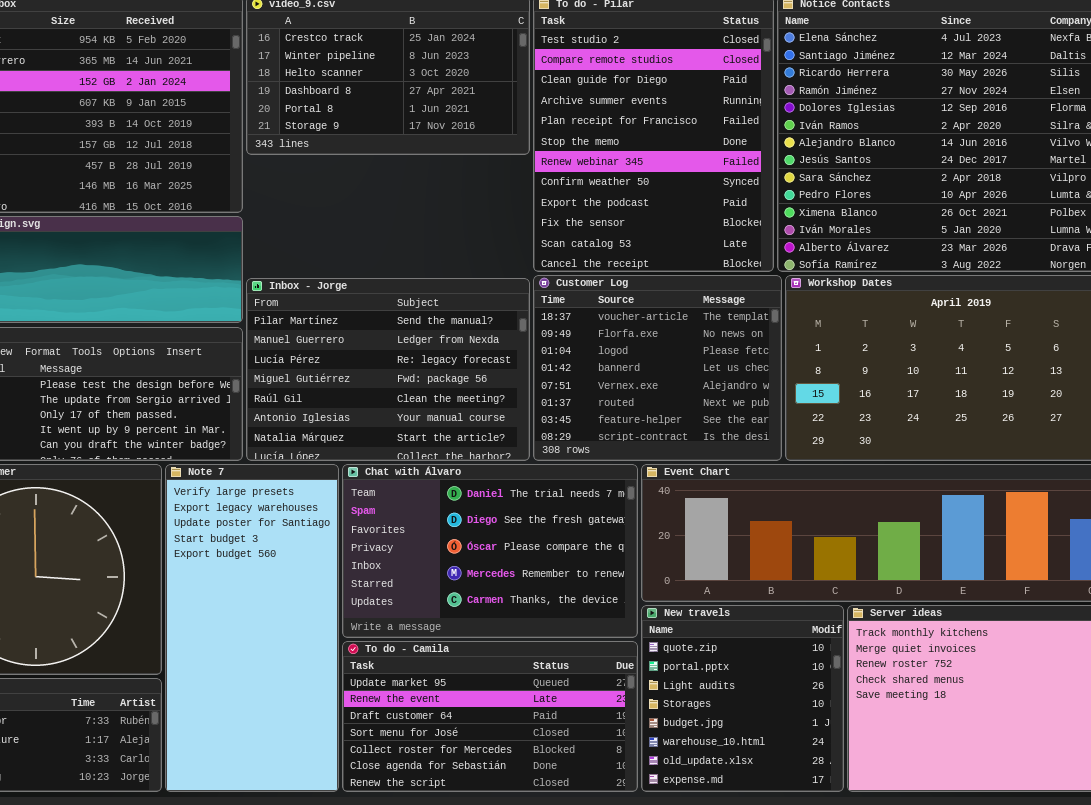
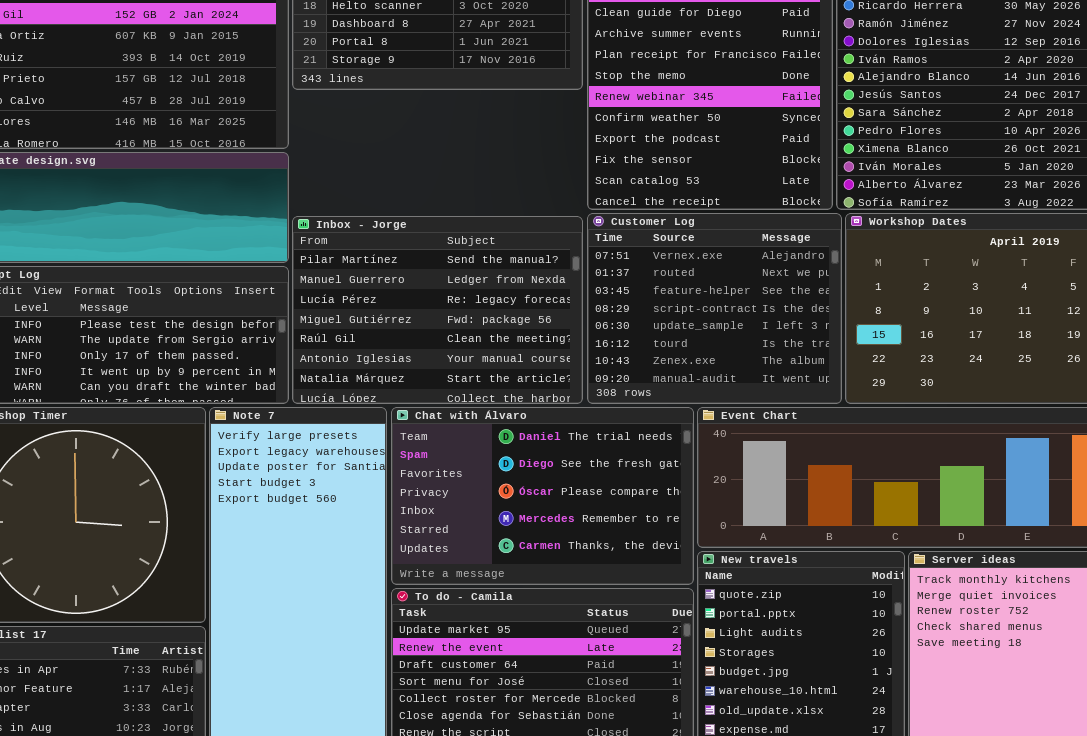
Customer Log: [533,275,782,461] -> [587,213,842,404], scrolled down 4 rows

